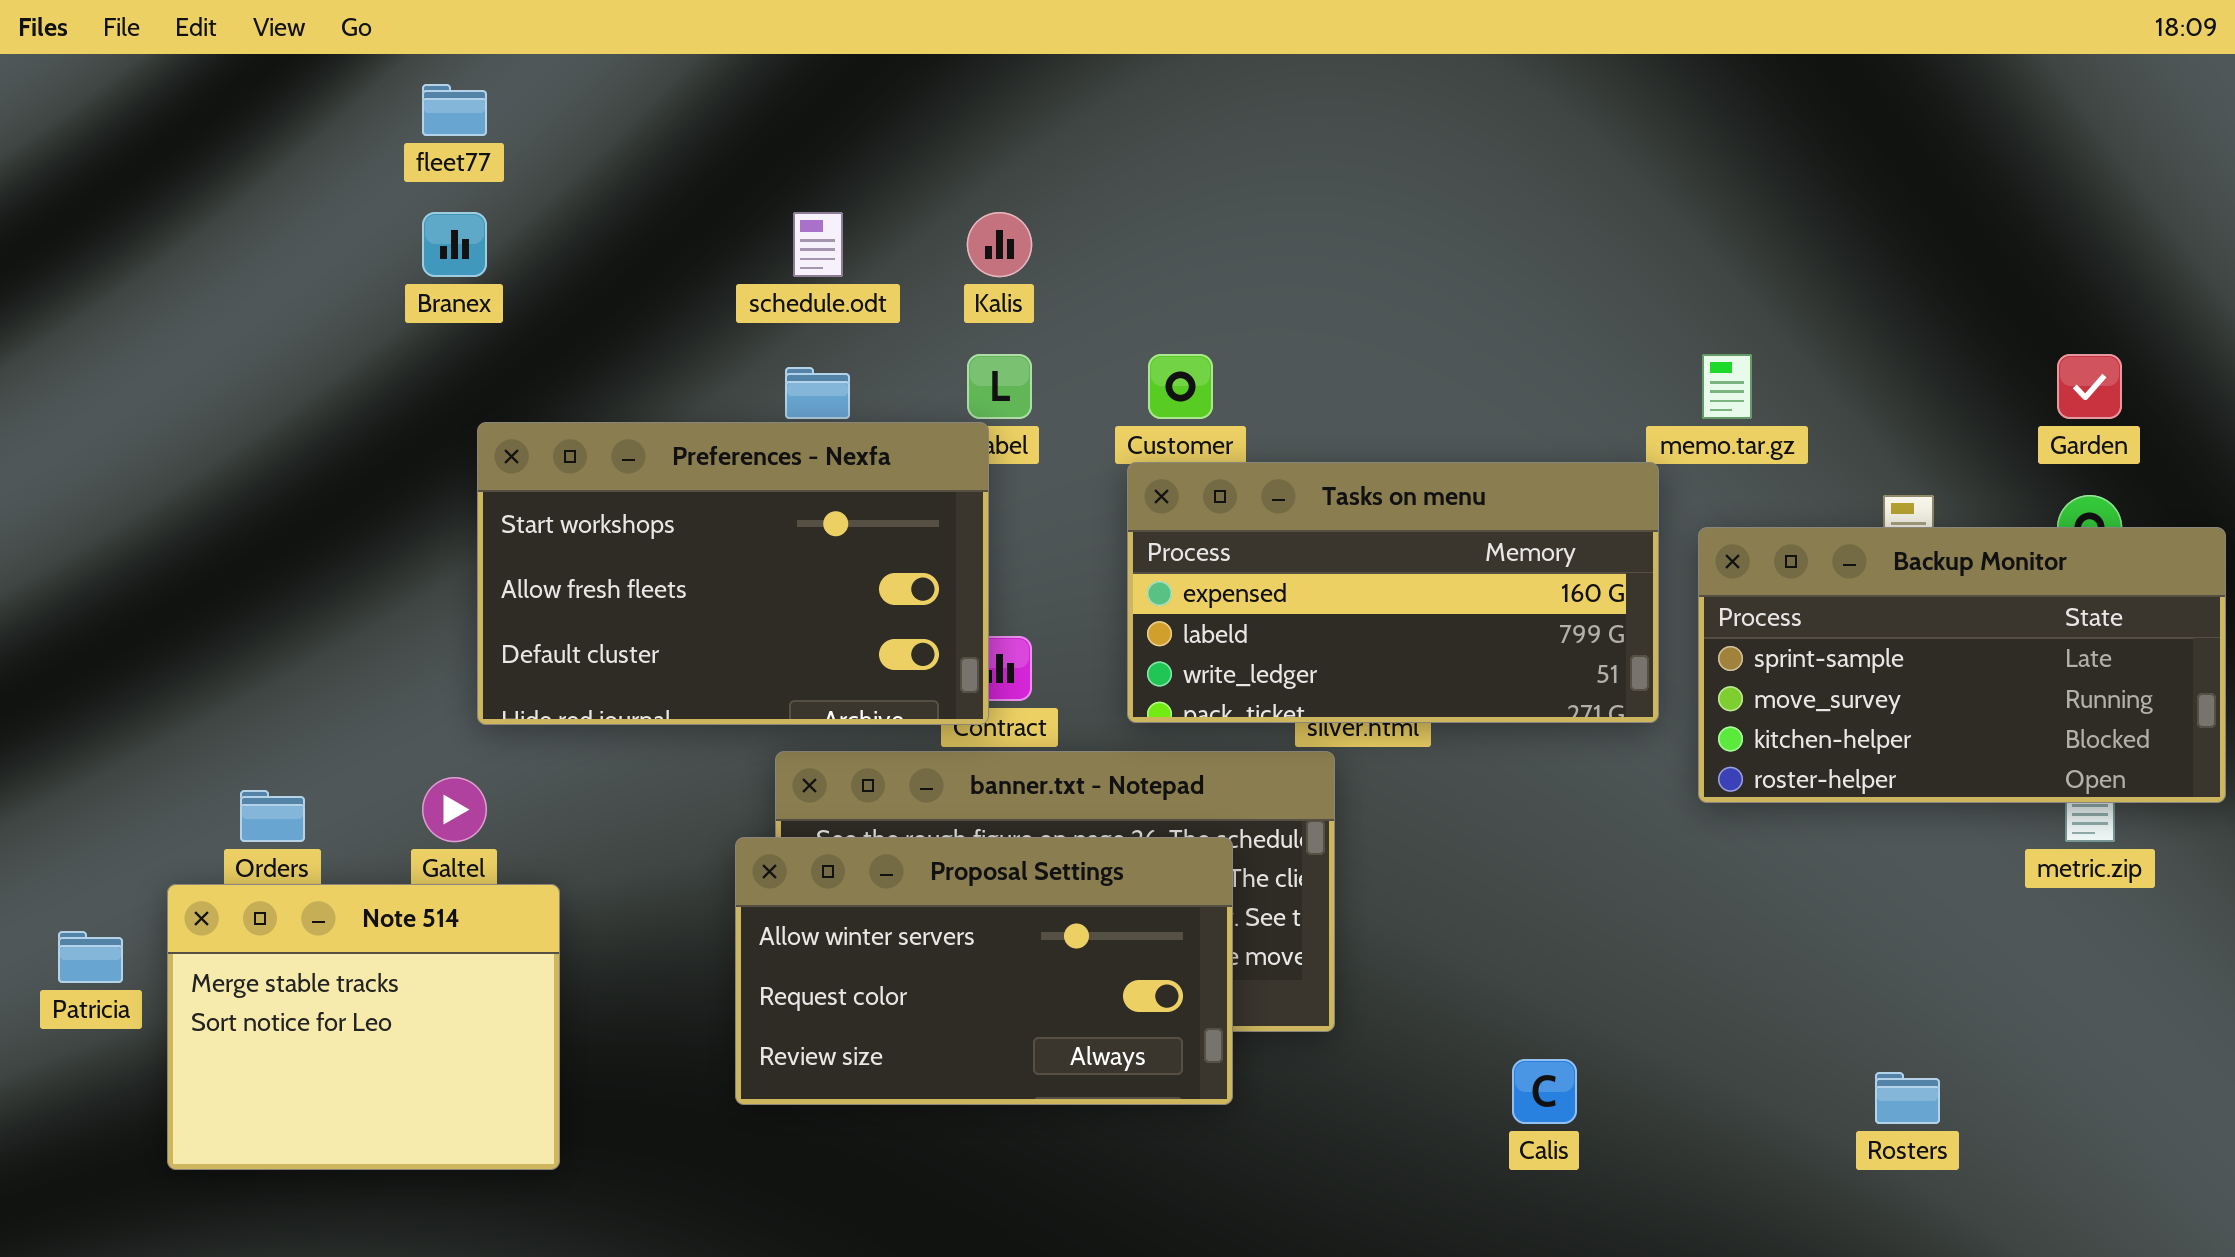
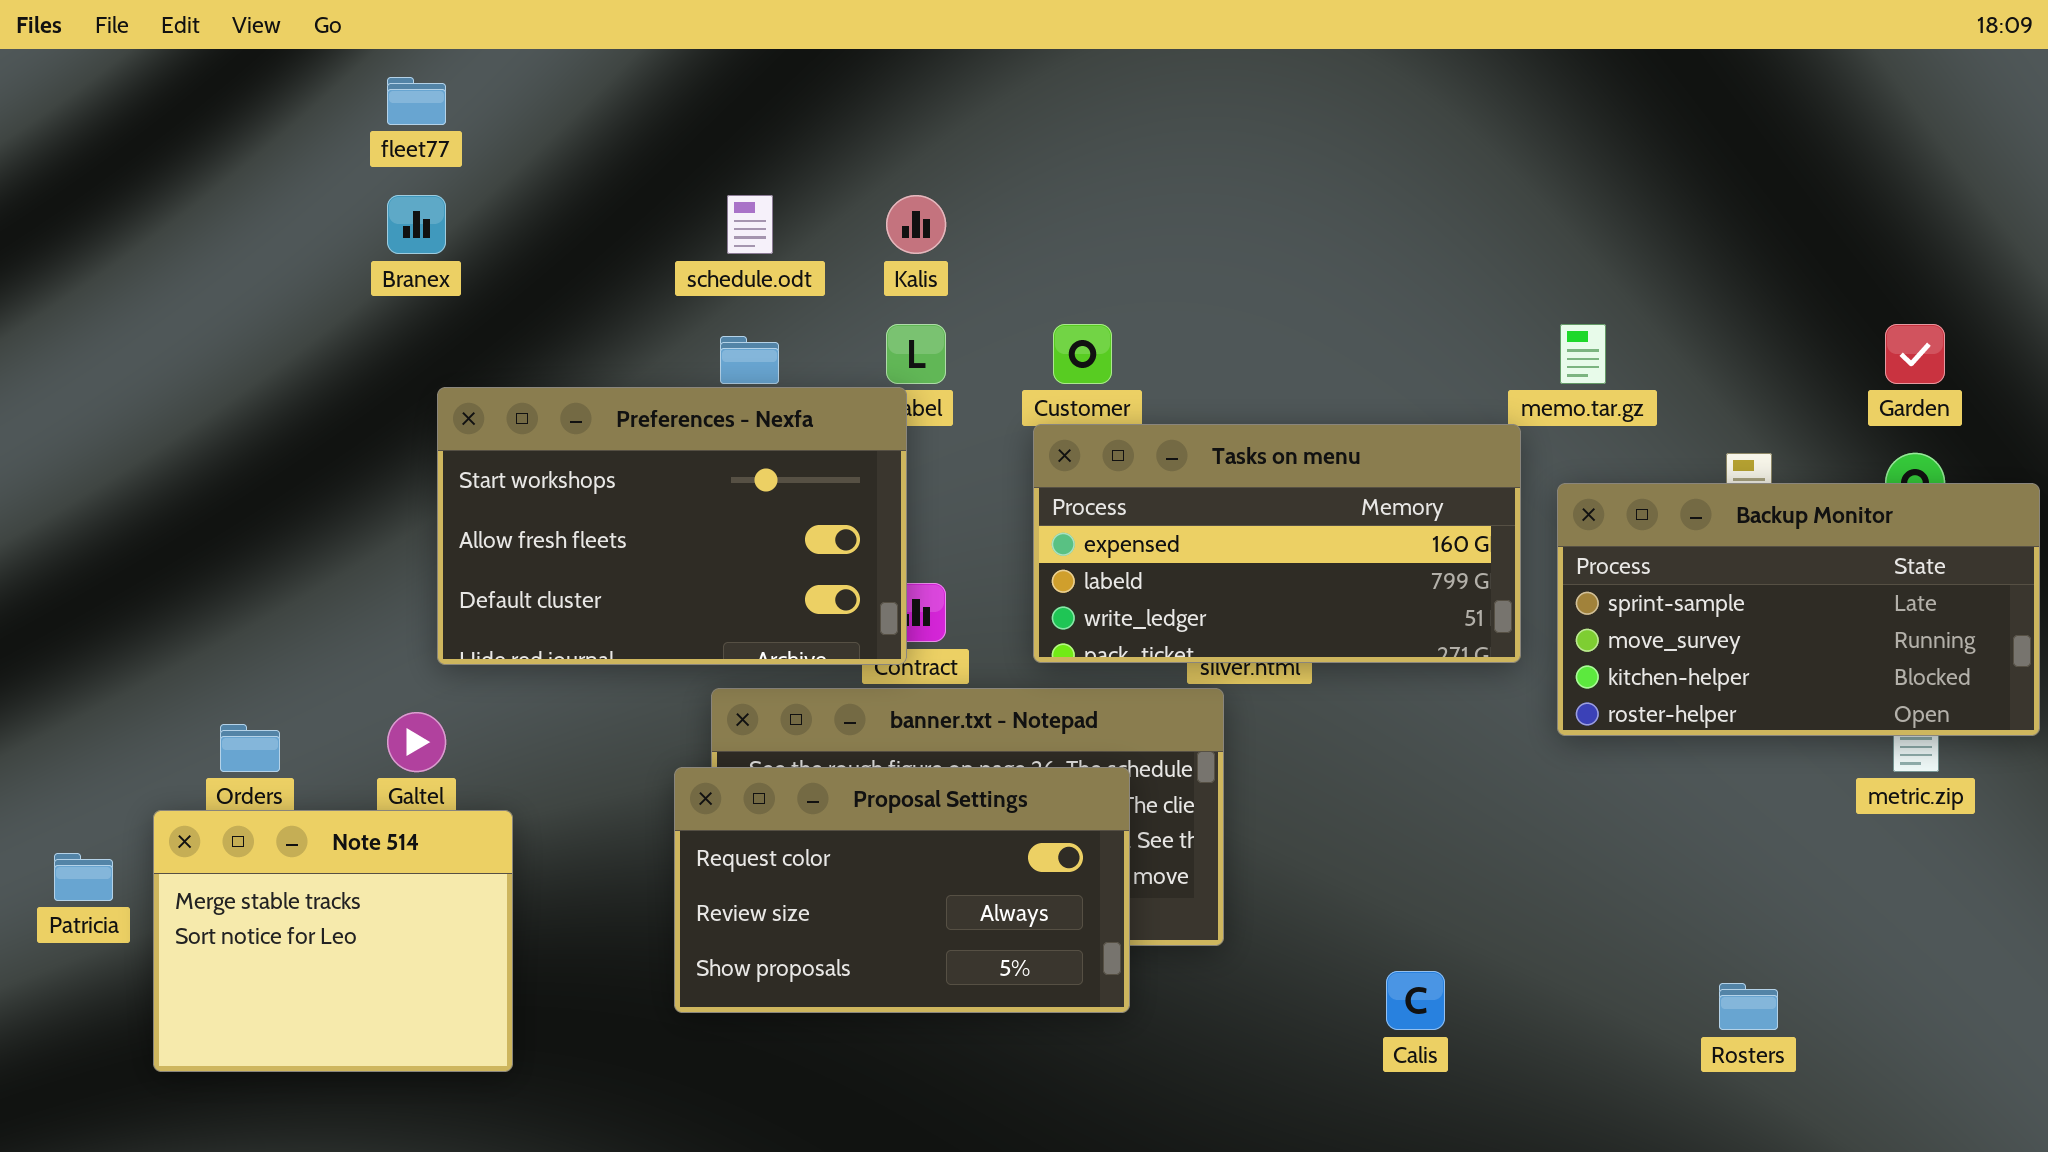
Proposal Settings: [735,837,1233,1105] -> [674,767,1130,1013], scrolled down 1 row

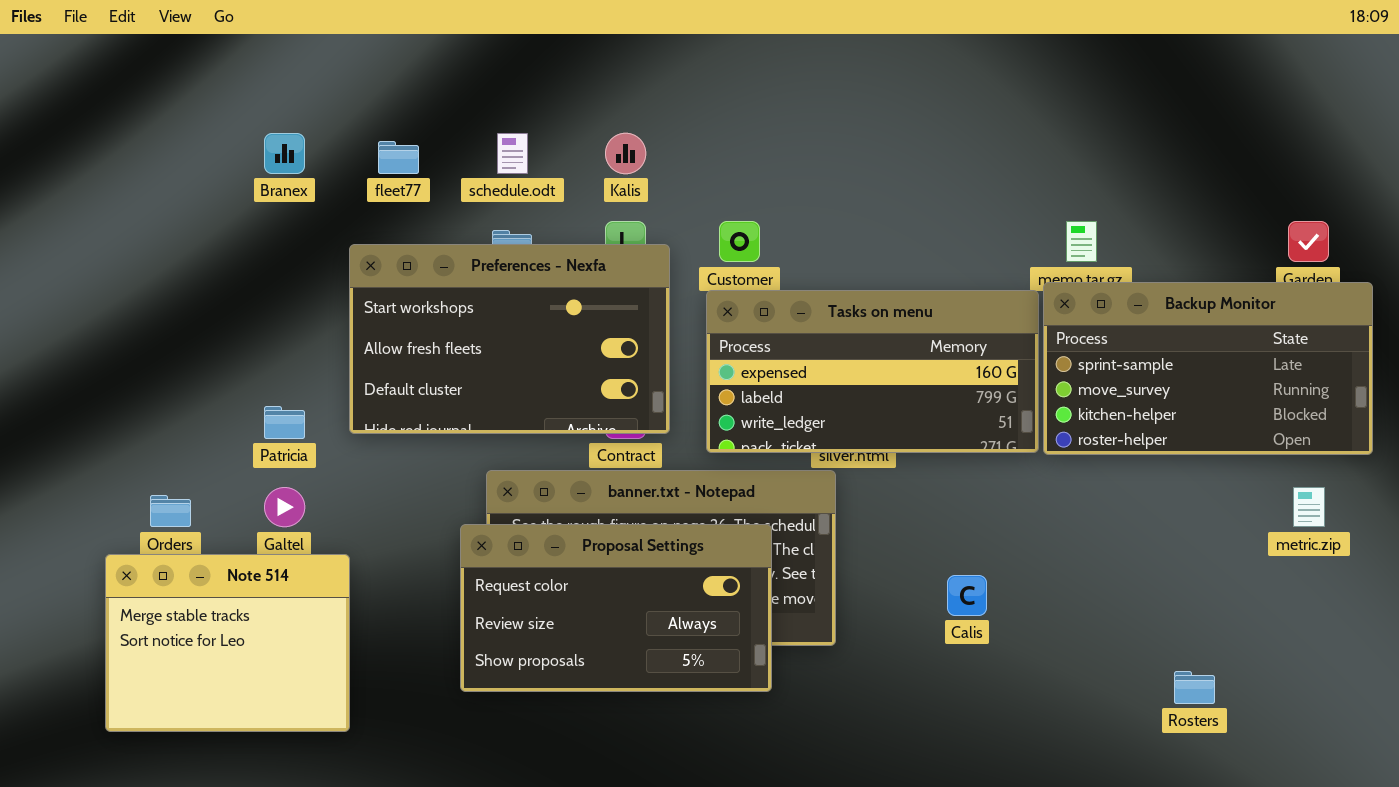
fleet77: [387,77,446,125] -> [378,141,419,174], moved
Preferences - Nexfa: [437,387,907,665] -> [349,244,670,434], moved
Backup Monitor: [1557,483,2040,736] -> [1043,282,1373,455], moved
Patricia: [54,853,113,901] -> [264,406,305,439], moved
Calis: [1386,971,1445,1030] -> [947,575,987,616], moved

